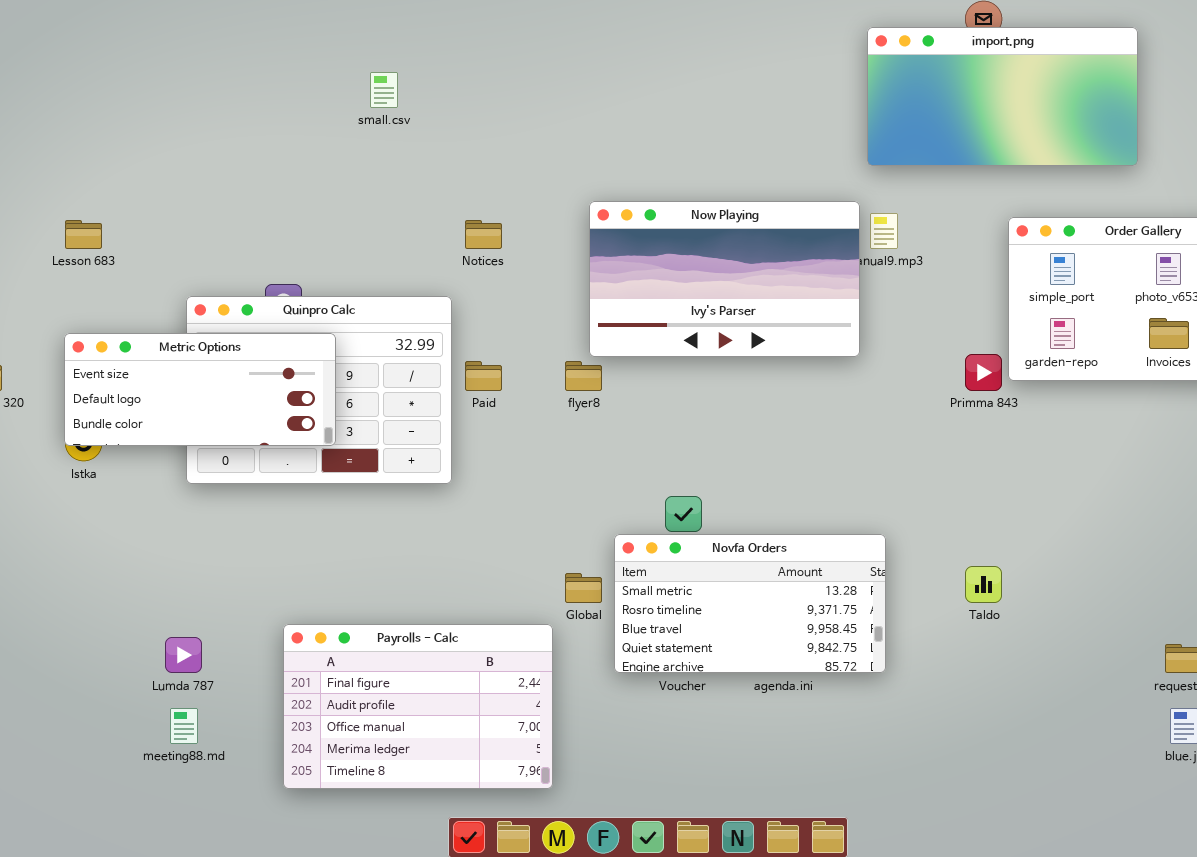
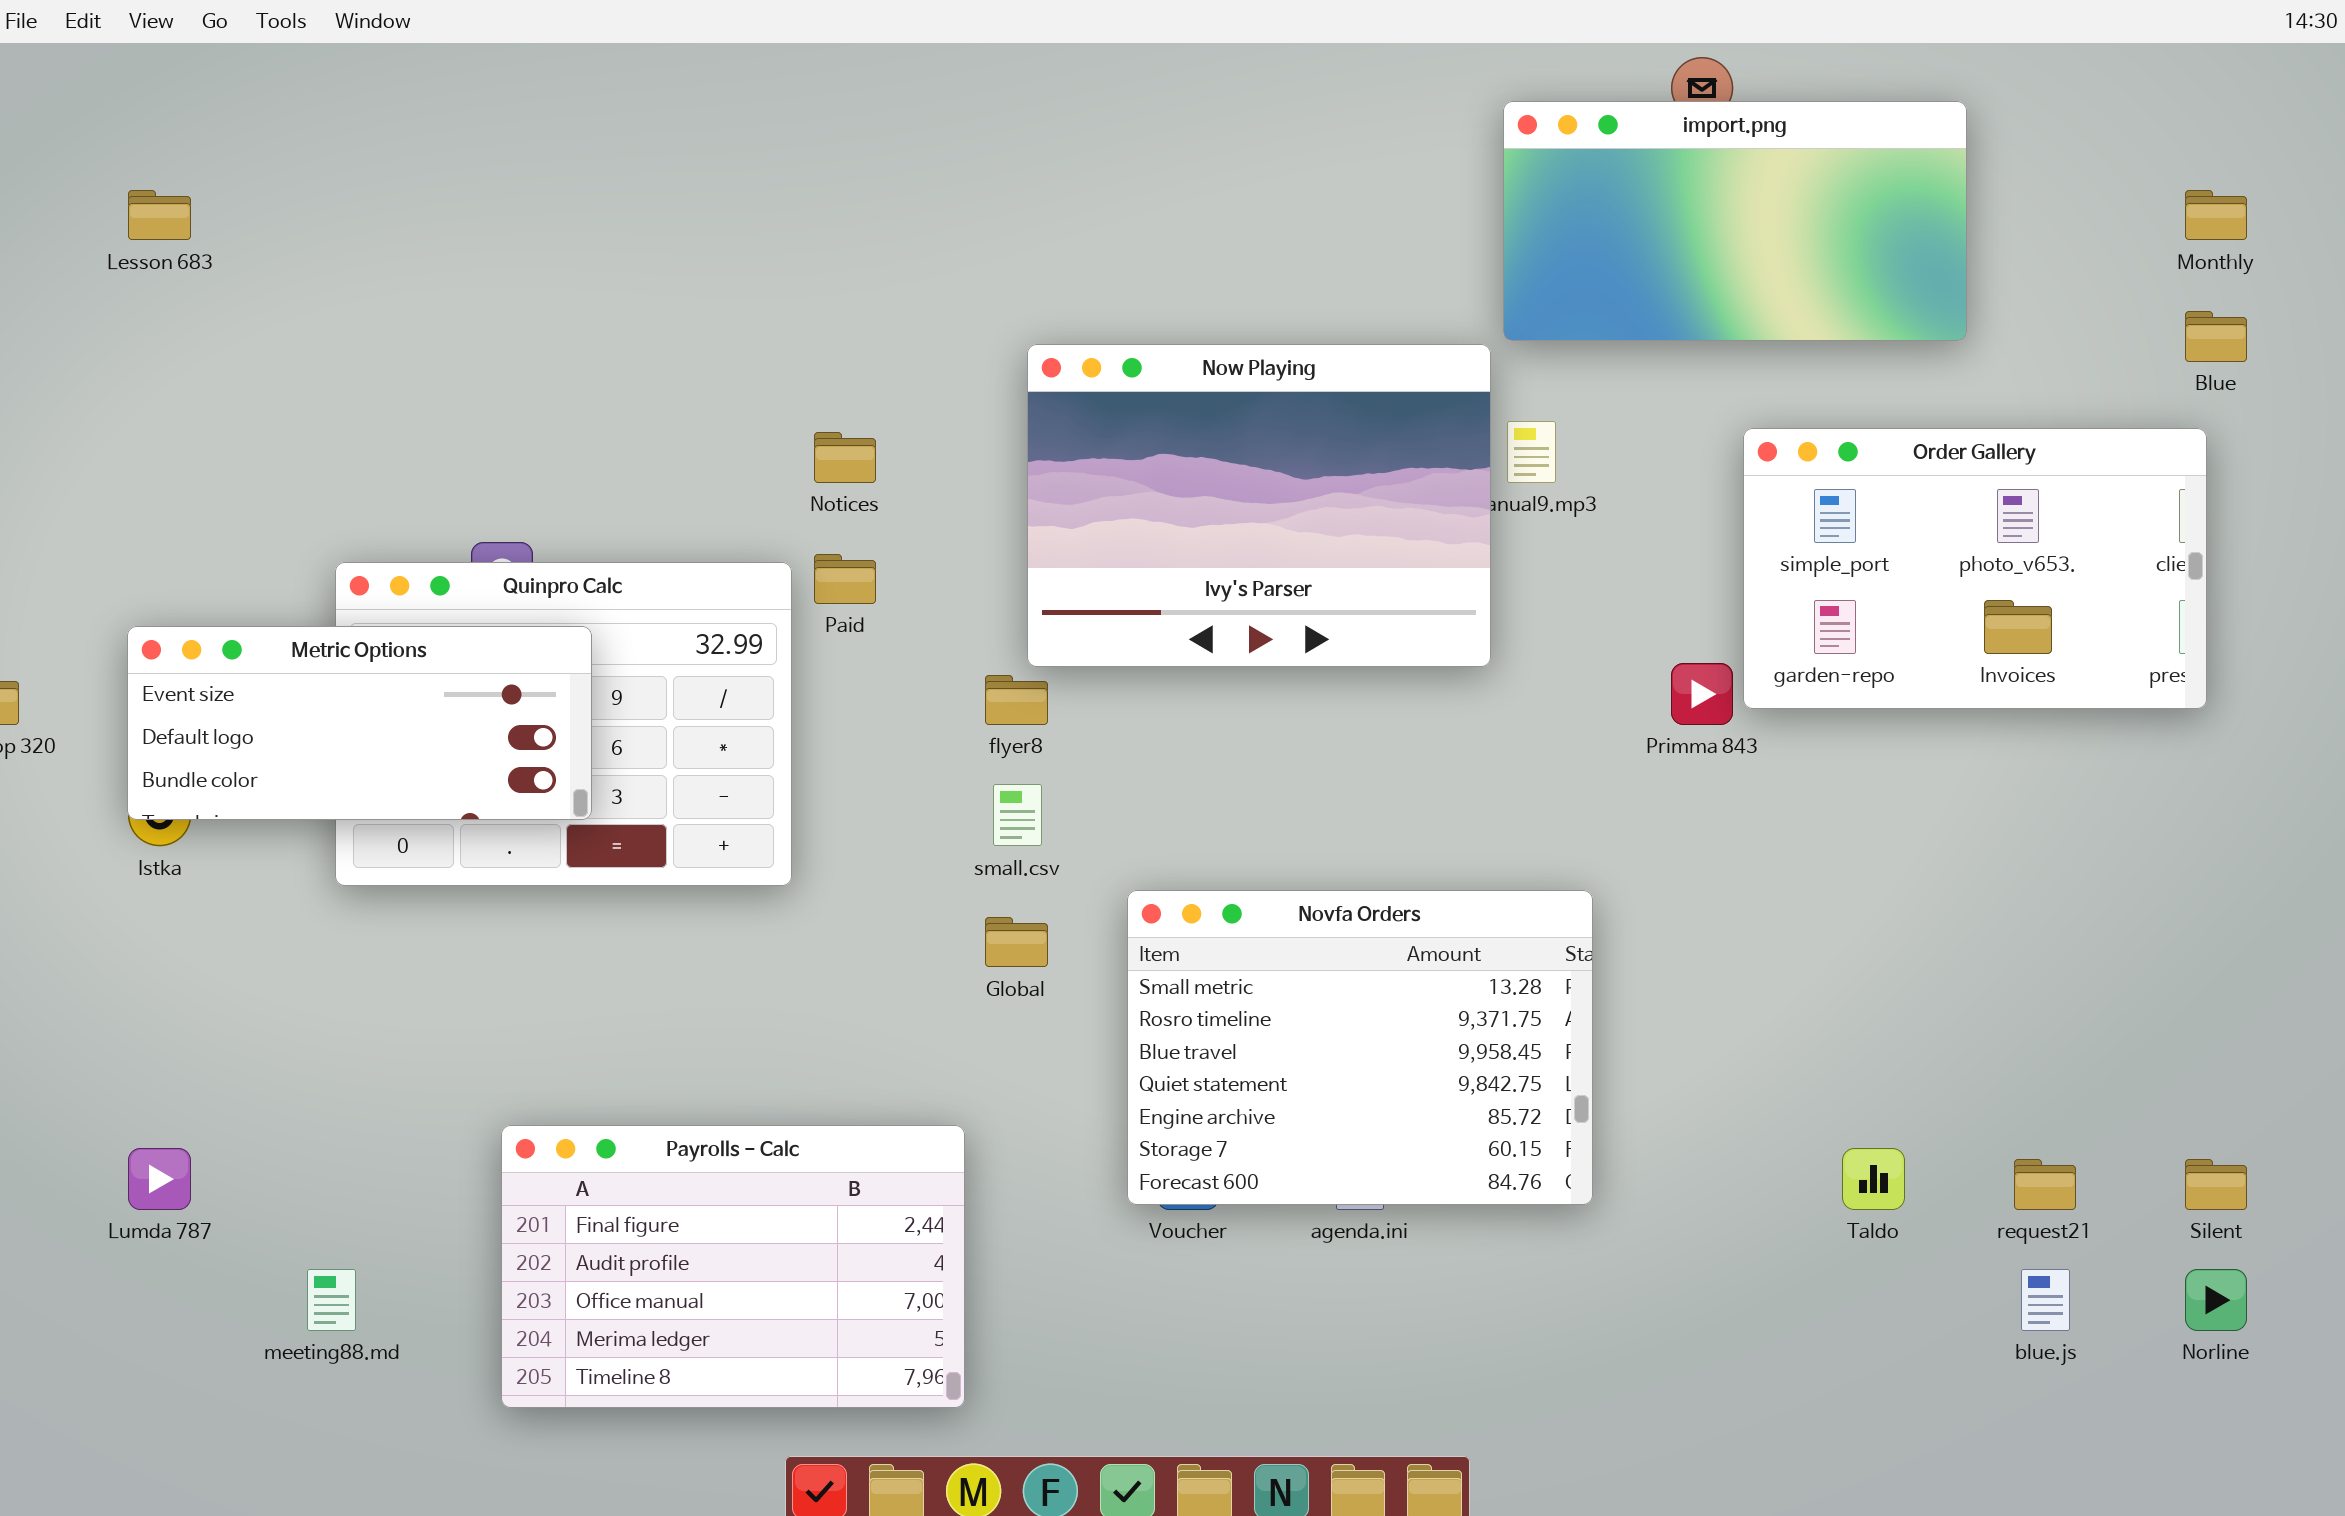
small.csv: [370,72,398,108] -> [993,784,1042,846], moved
Now Playing: [589,201,860,357] -> [1027,344,1491,667], resized
Lesson 683: [65,220,102,249] -> [128,190,191,240], moved
Paid: [465,361,502,391] -> [814,554,876,604], moved
Novfa Orders: [614,534,886,673] -> [1127,890,1593,1205], moved, resized
Taldo: [965,566,1002,603] -> [1842,1148,1905,1210], moved
Global: [565,573,602,603] -> [985,917,1048,967], moved
Lumda 787: [165,637,202,673] -> [128,1148,191,1210], moved

